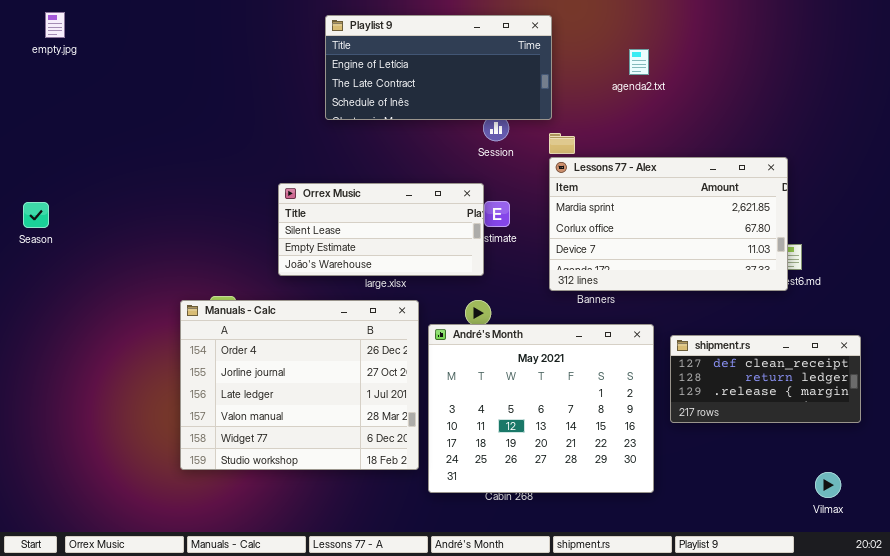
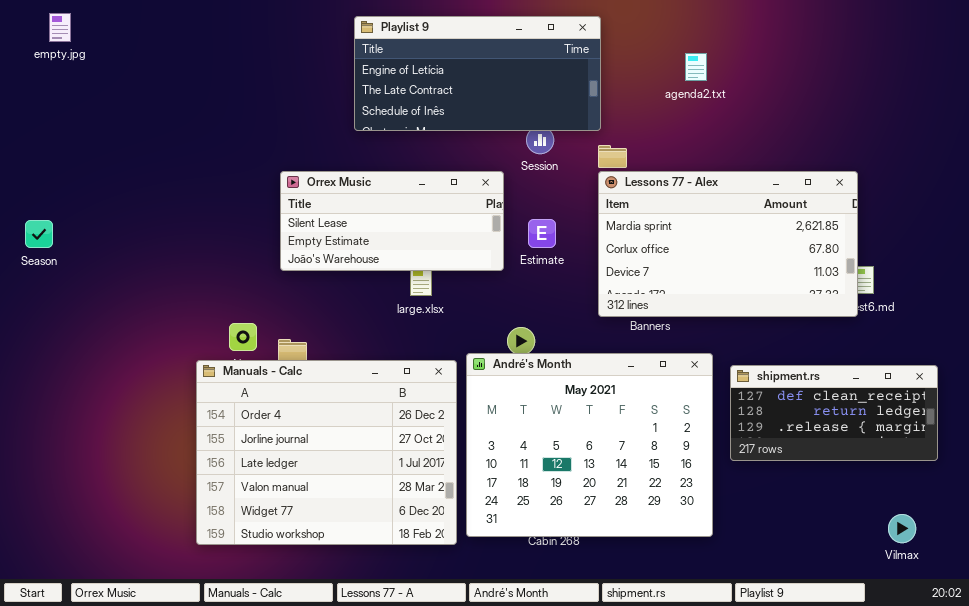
Orrex Music: [278,183,484,276] -> [280,171,504,271], moved
Manuals - Calc: [180,300,419,470] -> [196,360,457,545], moved

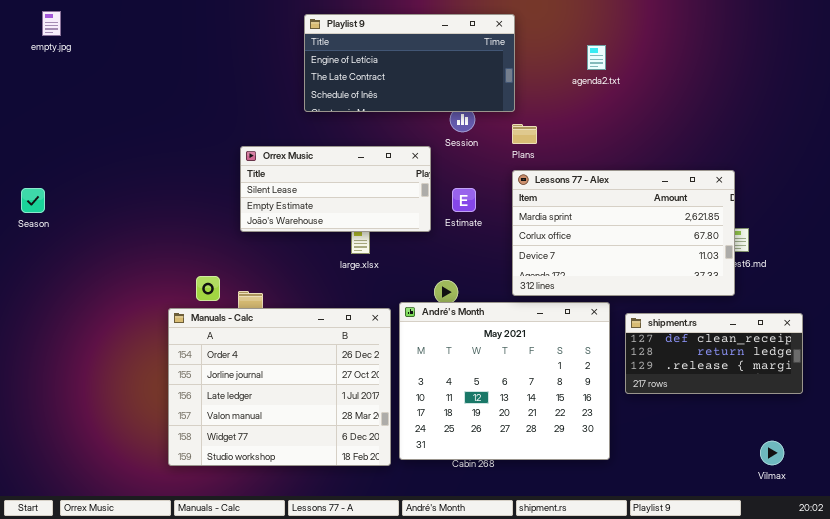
Lessons 77 - Alex: [598,171,858,317] -> [512,170,735,296], moved

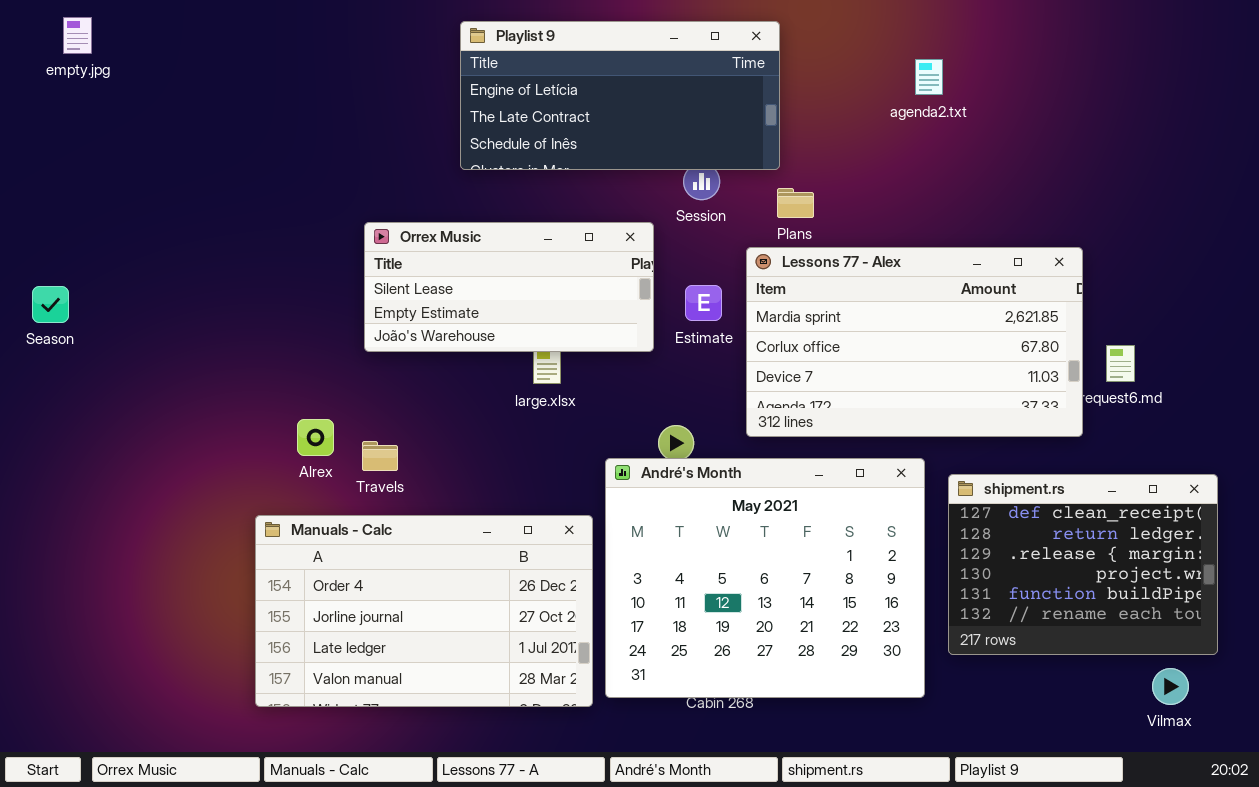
agenda2.txt: [587,45,606,70] -> [915,59,943,95], moved
Lessons 77 - Alex: [512,170,735,296] -> [746,247,1083,437], moved
Manuals - Calc: [168,308,391,466] -> [255,515,593,707], resized
shipment.rs: [625,313,803,394] -> [948,474,1218,655], resized

